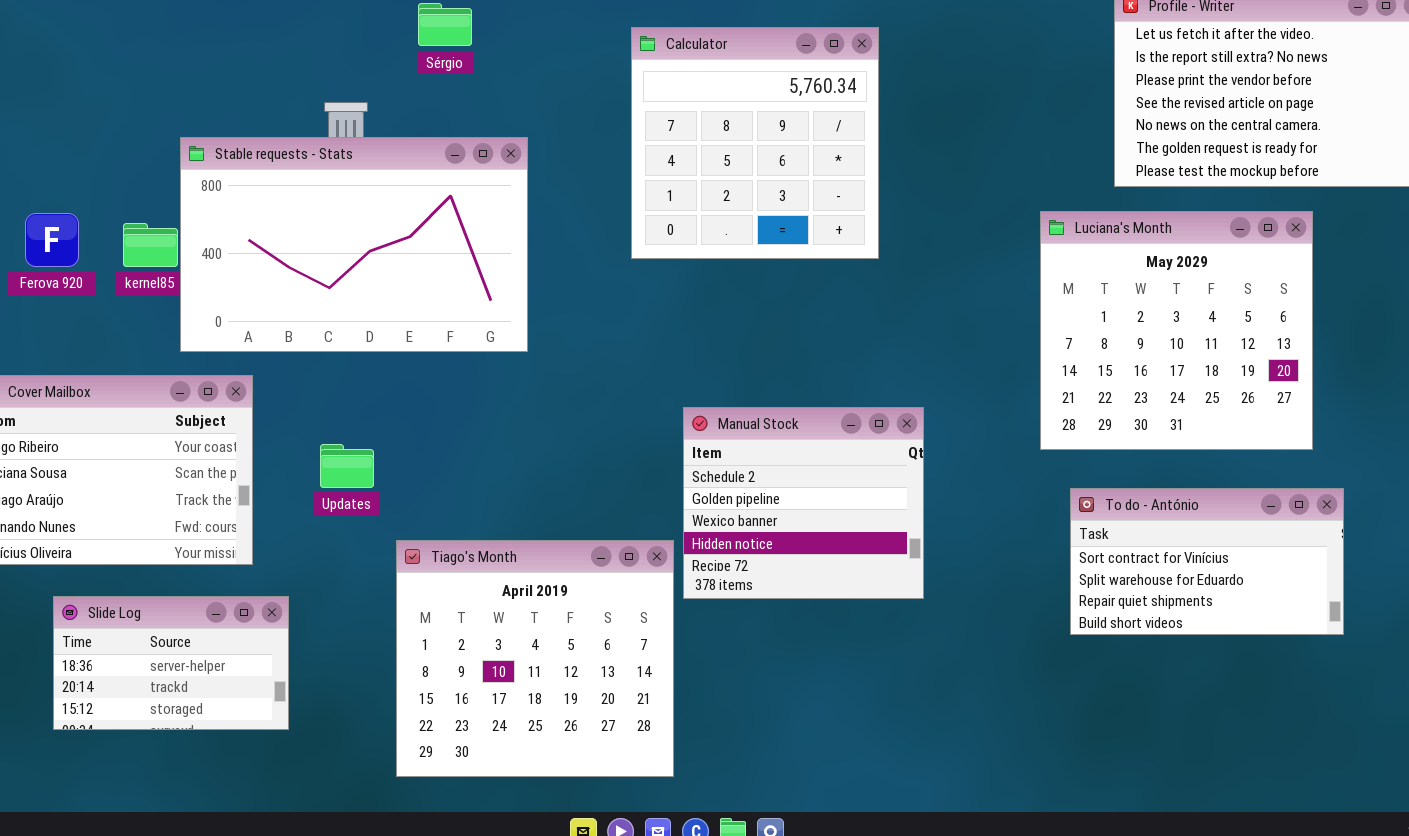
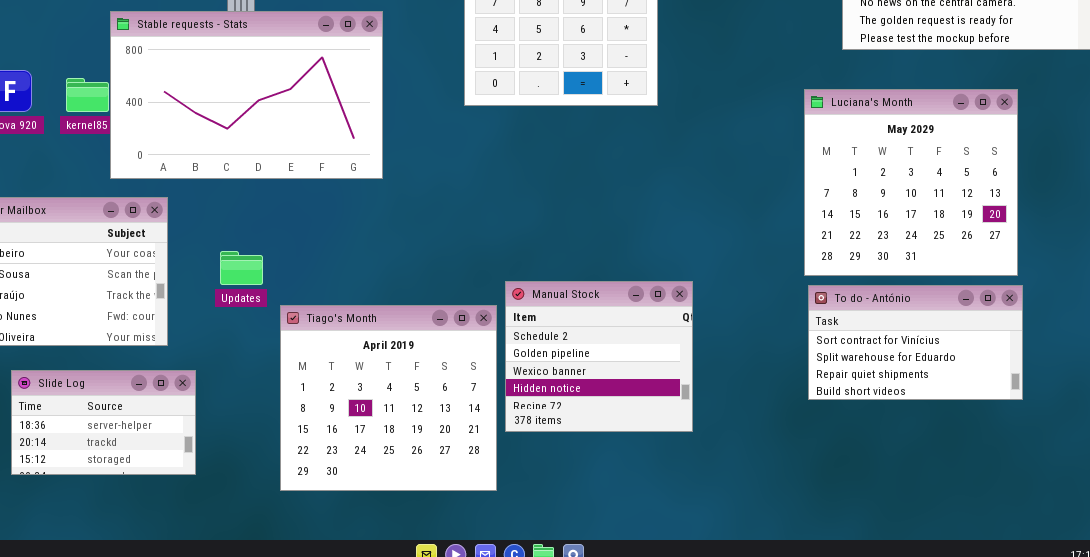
Luciana's Month: [1040,211,1313,450] -> [804,89,1018,276], moved
Manual Stock: [683,407,924,599] -> [505,281,693,432], moved
Tiago's Month: [396,540,674,777] -> [280,305,497,491], moved

